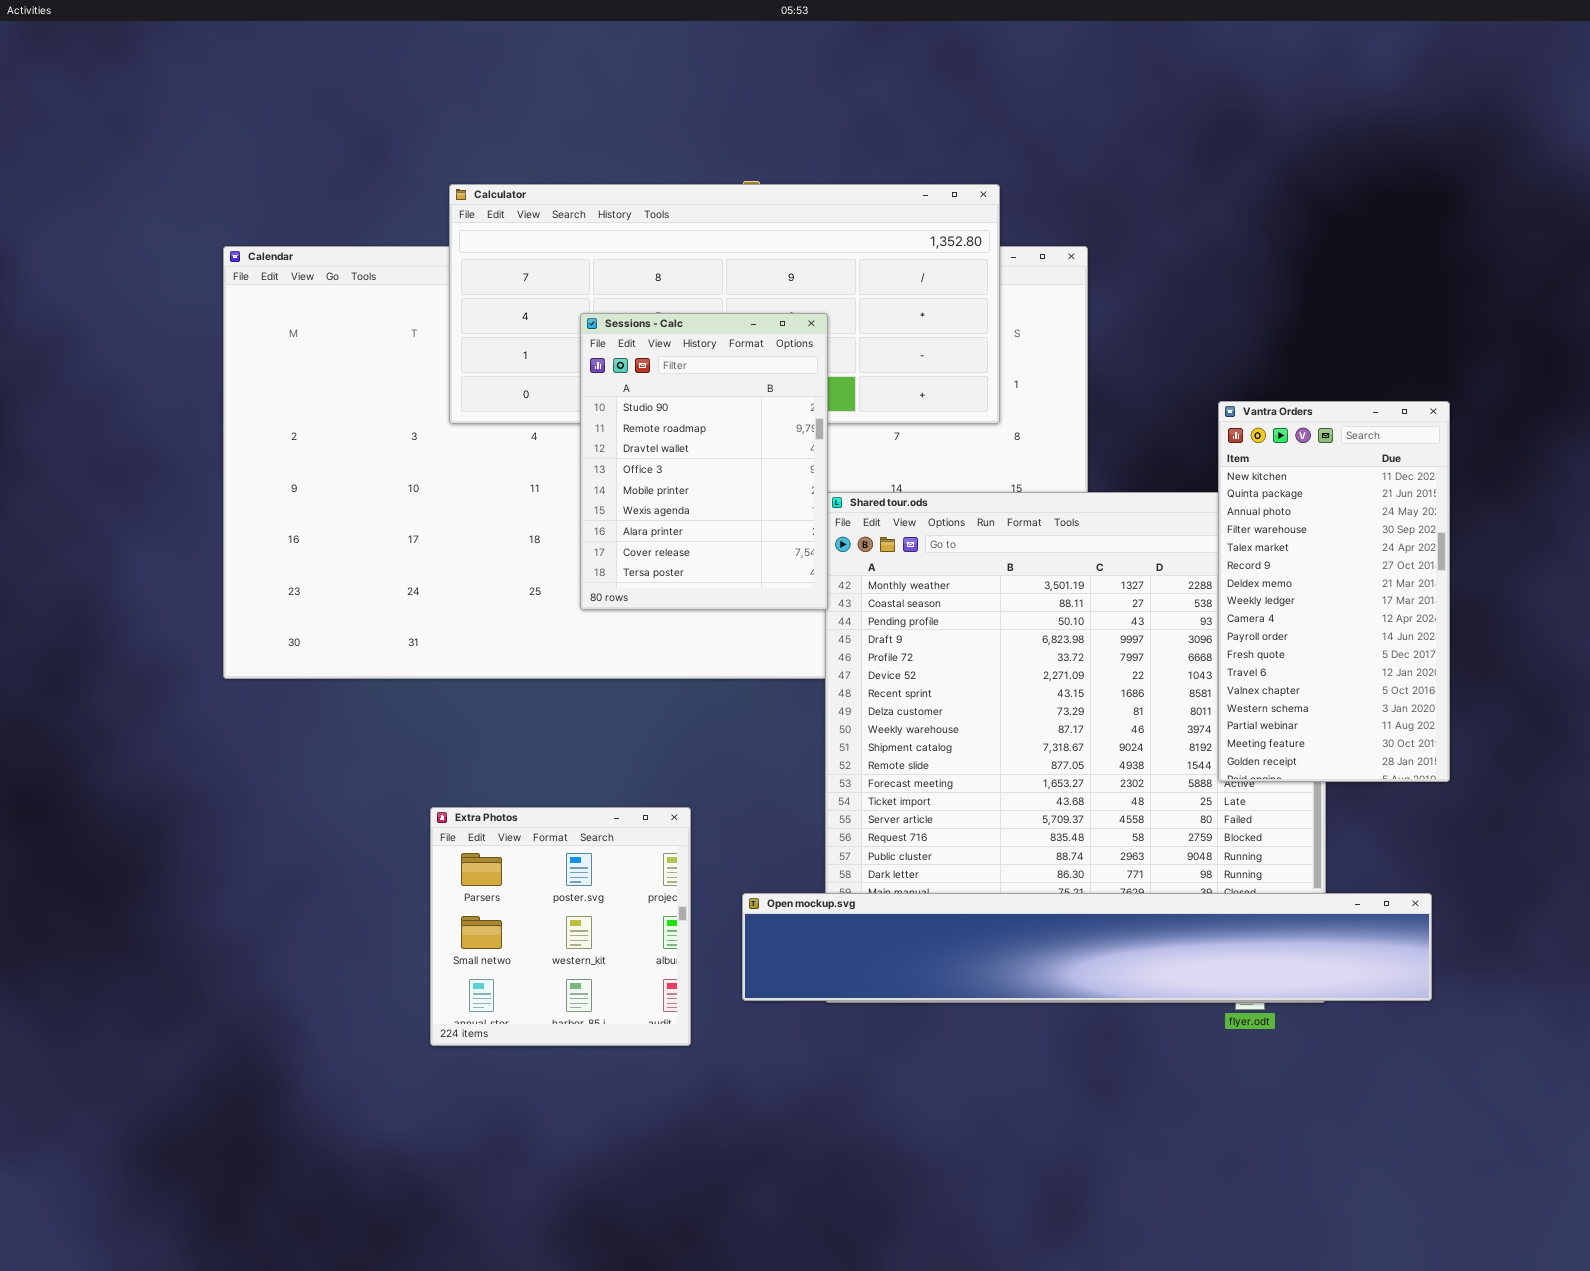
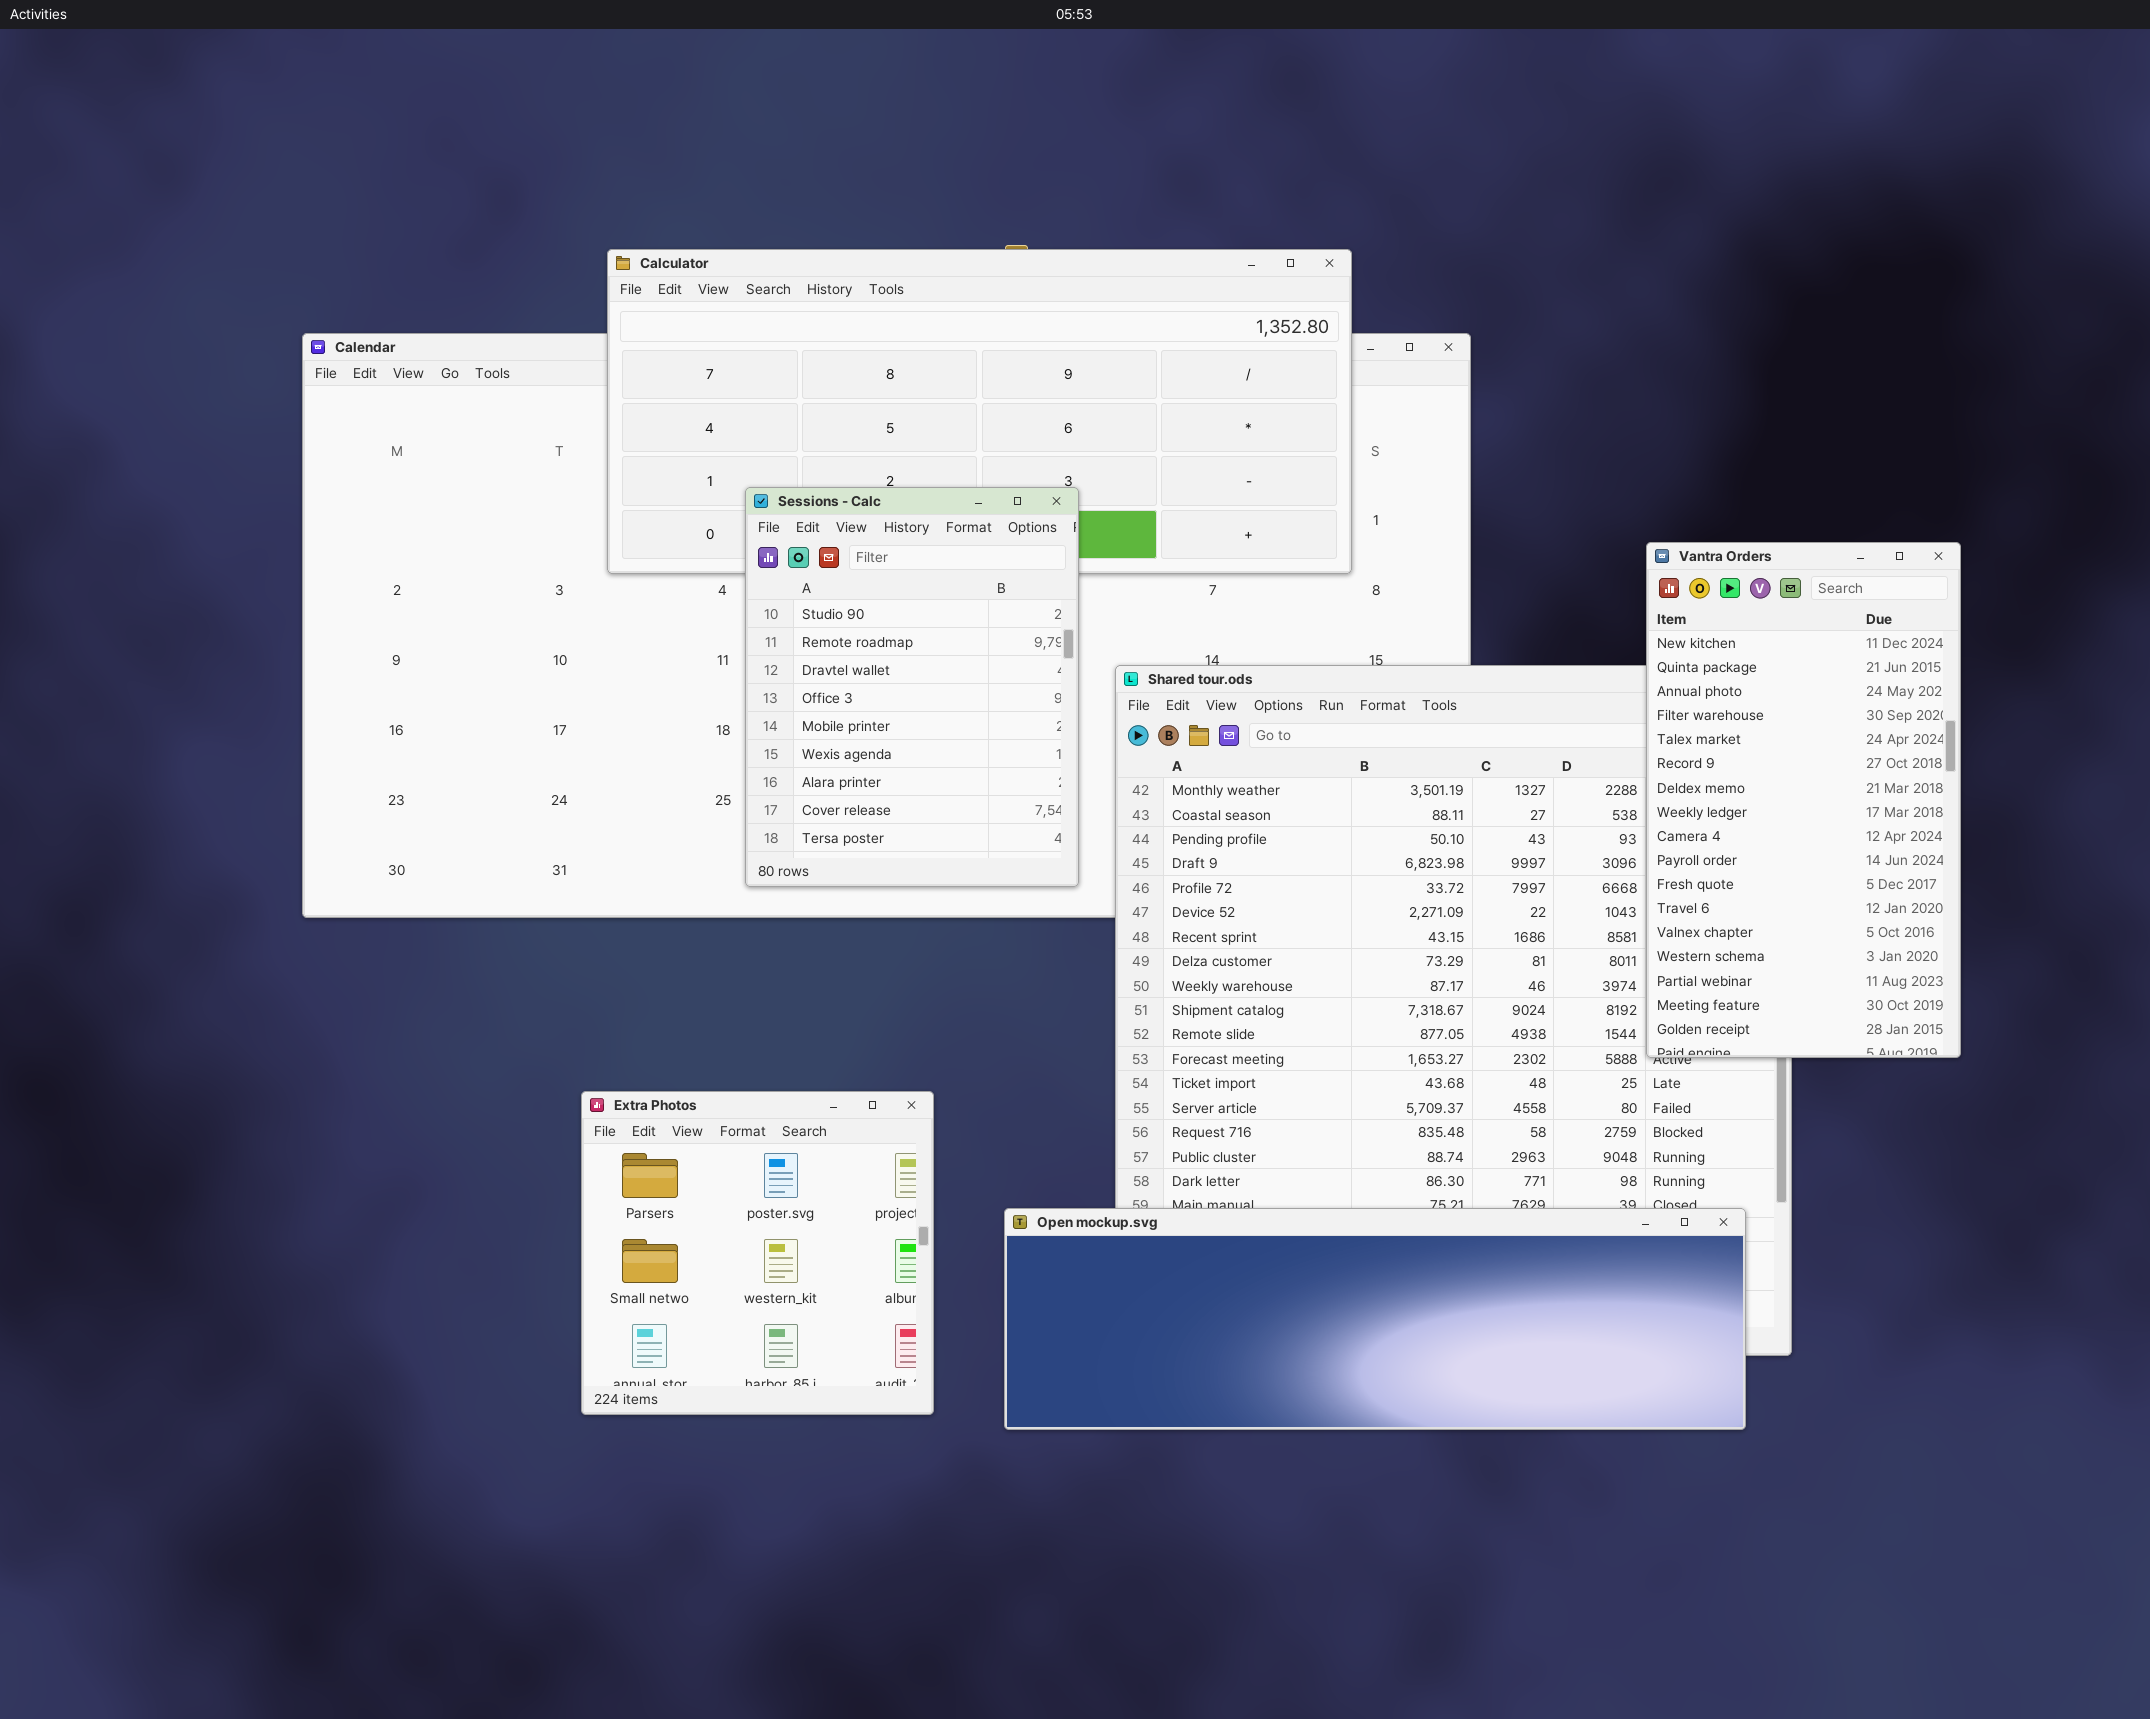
Sessions - Calc: [580,313,828,610] -> [745,487,1079,887], moved
Open mockup.svg: [742,893,1432,1001] -> [1004,1208,1746,1430], resized

